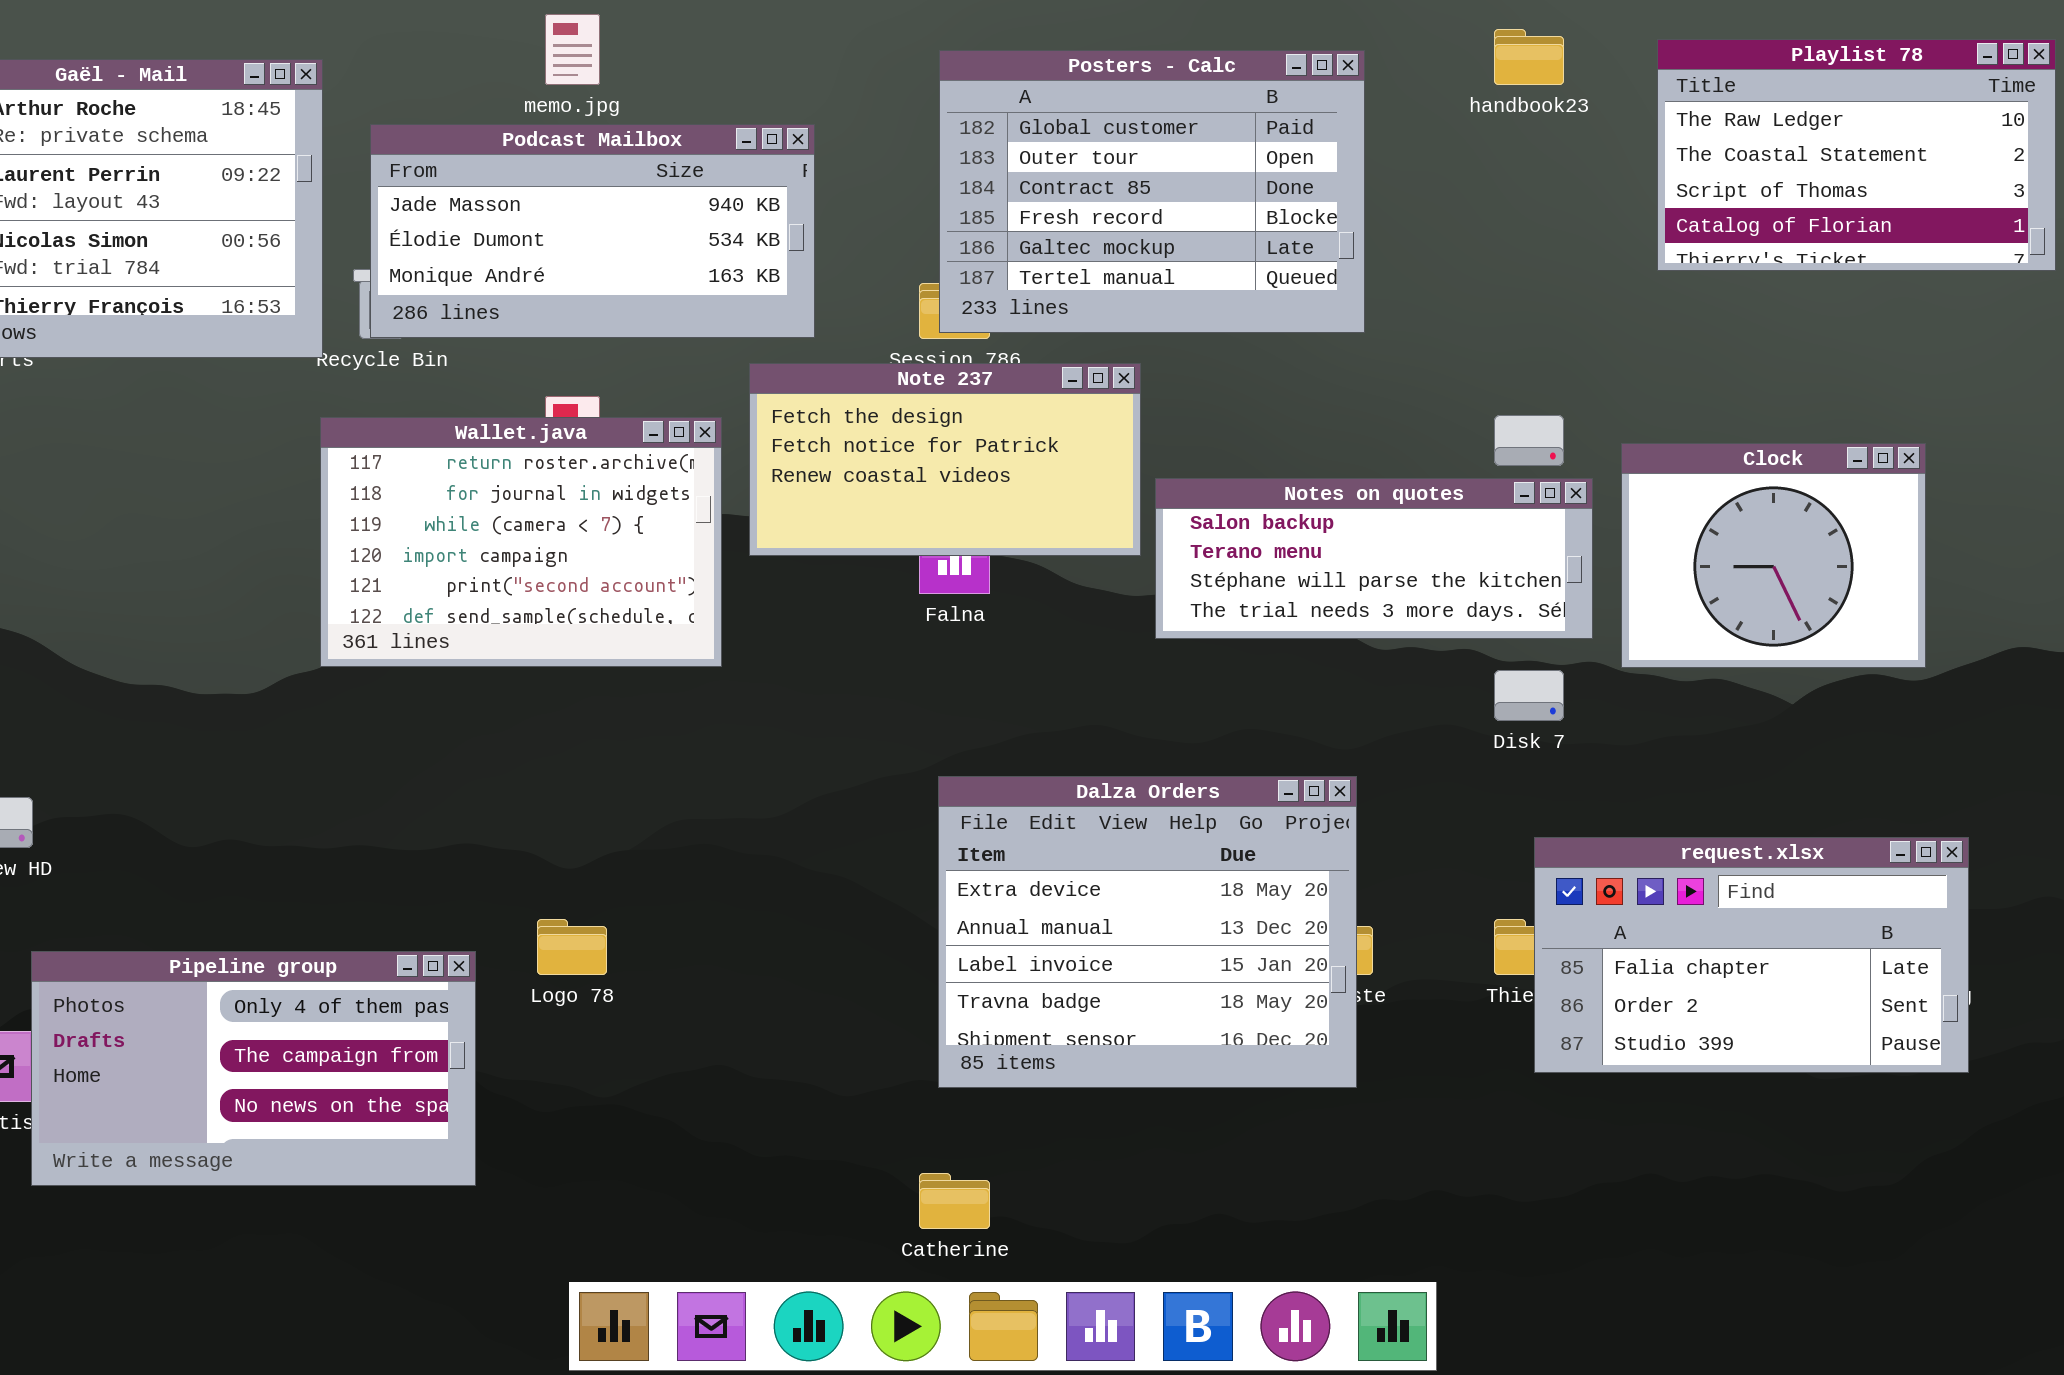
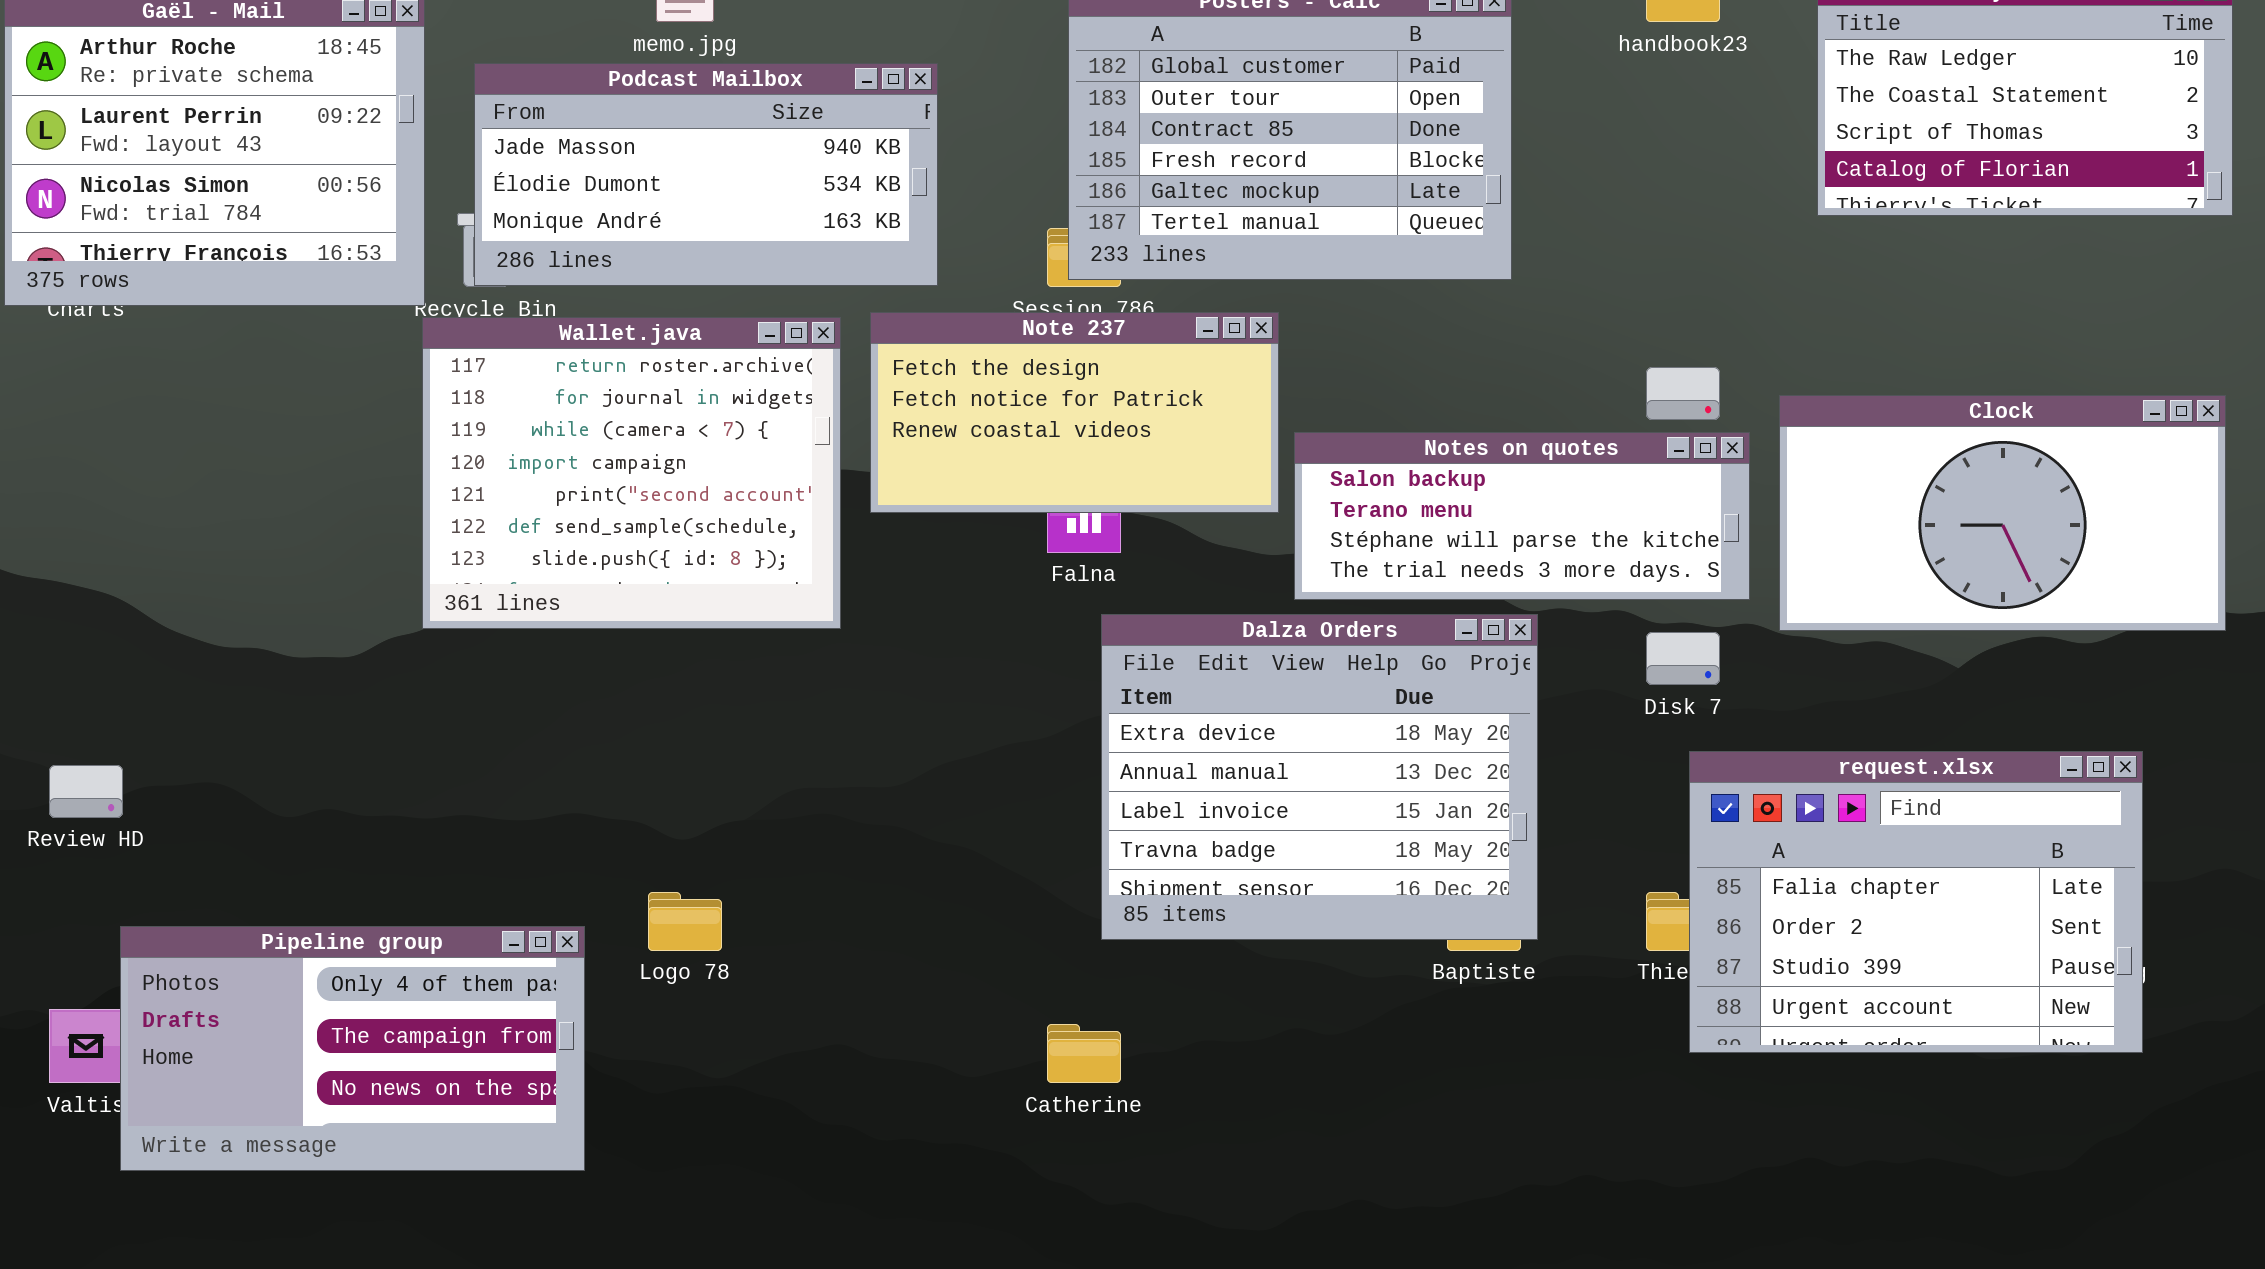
Wallet.java: [320,417,722,667] -> [422,317,841,629], resized
Clock: [1621,443,1926,668] -> [1779,395,2226,631], resized
Dalza Orders: [938,776,1357,1088] -> [1101,614,1538,940], moved
request.xlsx: [1534,837,1969,1073] -> [1689,751,2143,1053], resized
Catherine: [919,1173,990,1229] -> [1047,1024,1121,1083], moved

